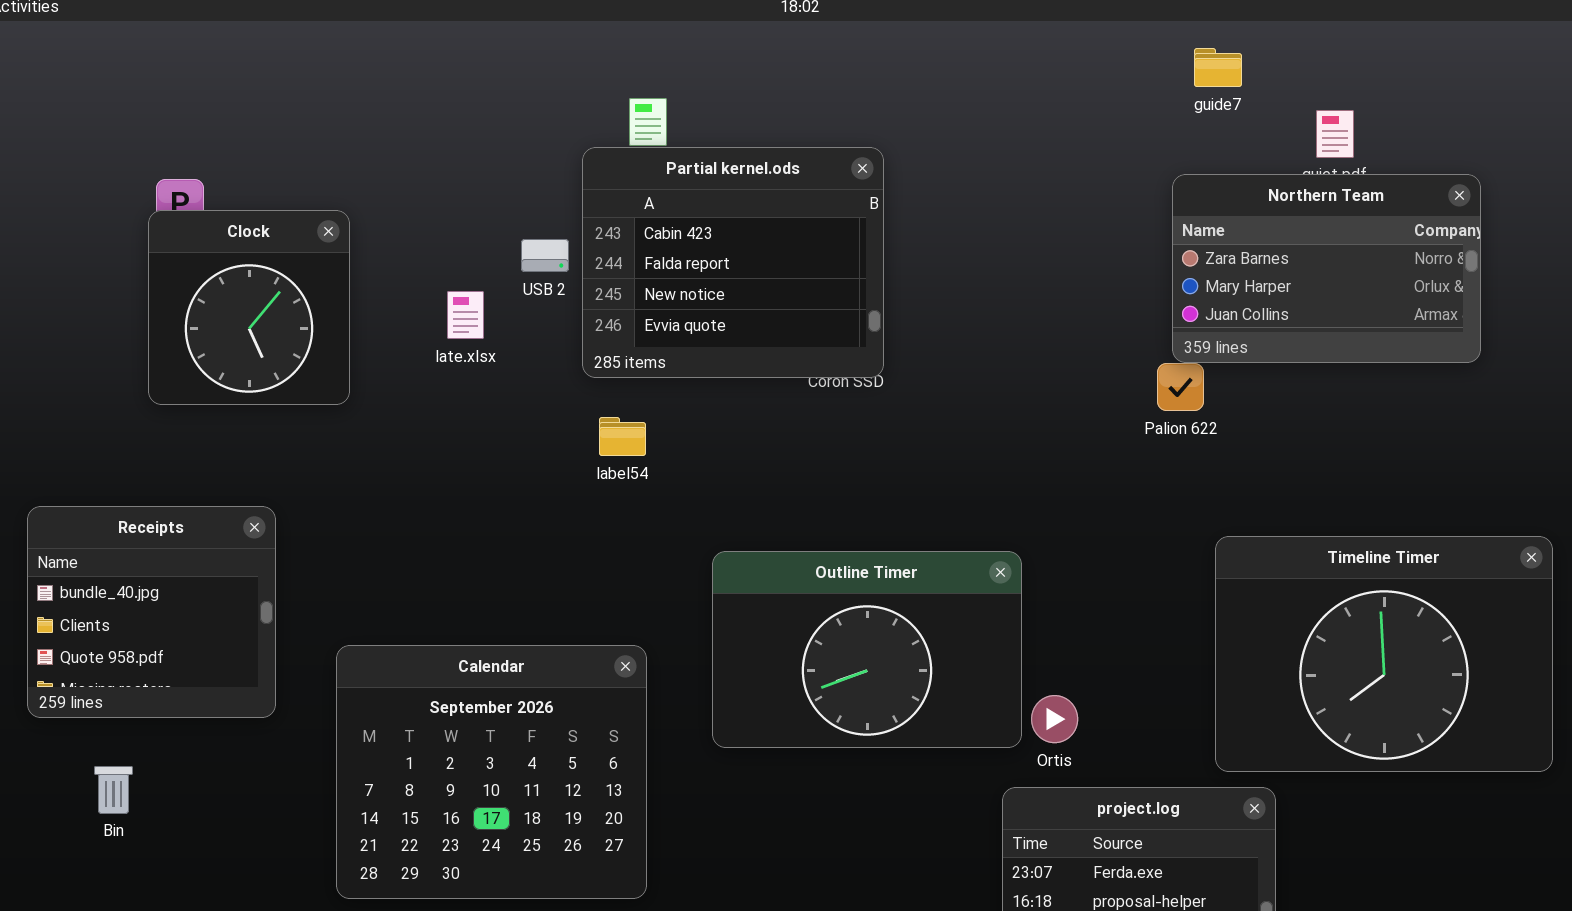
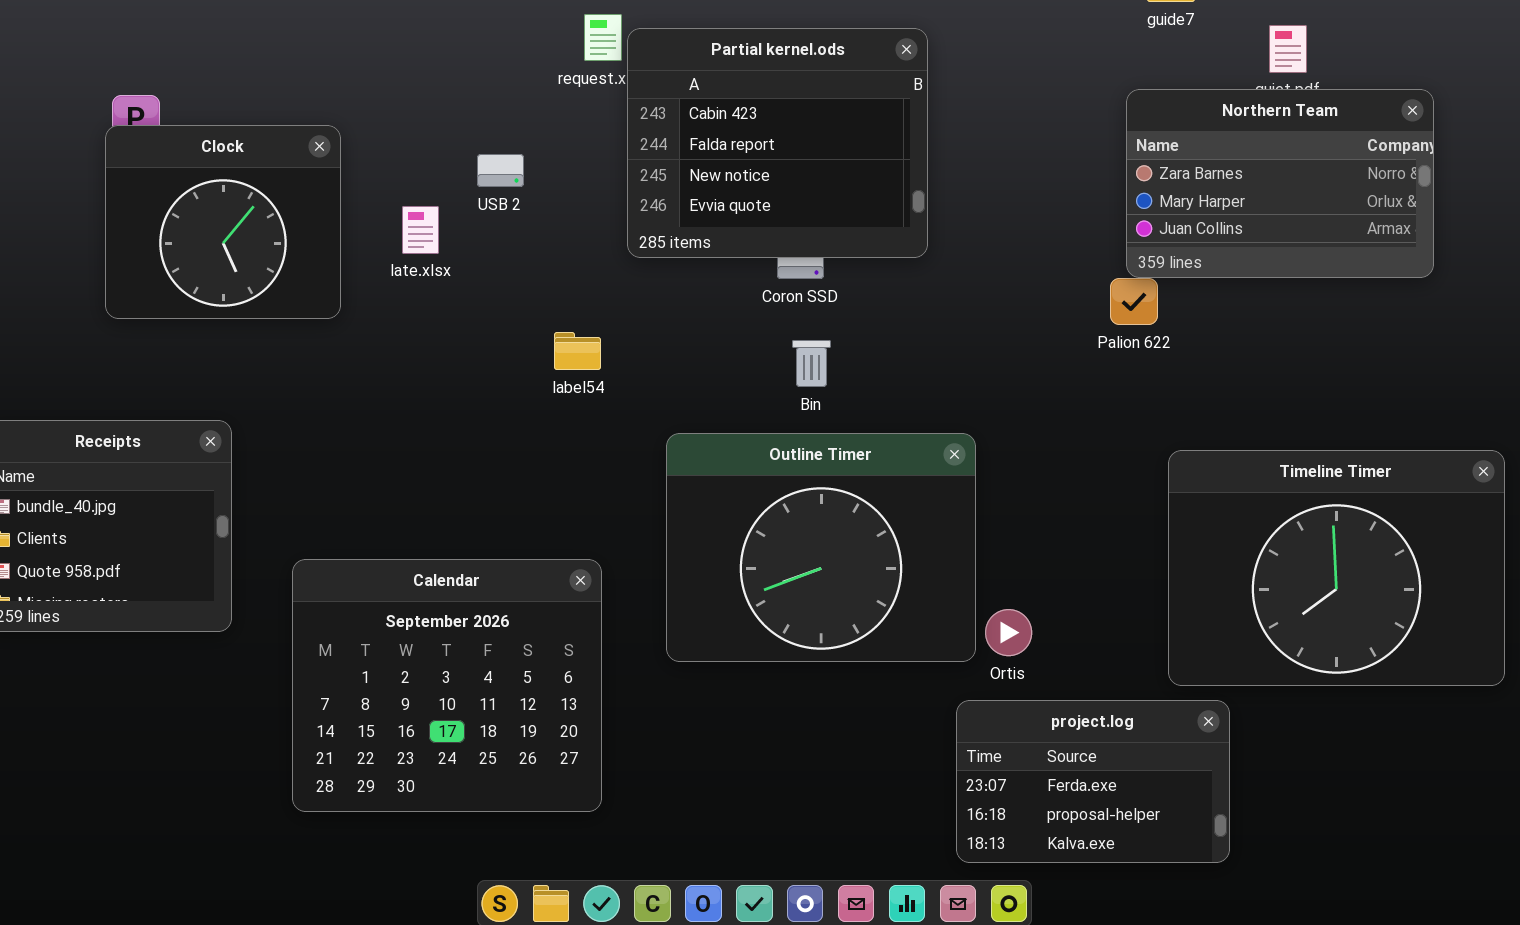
Partial kernel.ods: [582,147,884,378] -> [627,28,928,258], moved
Clock: [148,210,350,405] -> [105,125,341,319], resized
Outline Timer: [712,551,1022,748] -> [666,433,976,662], resized
Bin: [94,766,133,814] -> [792,340,831,387], moved

